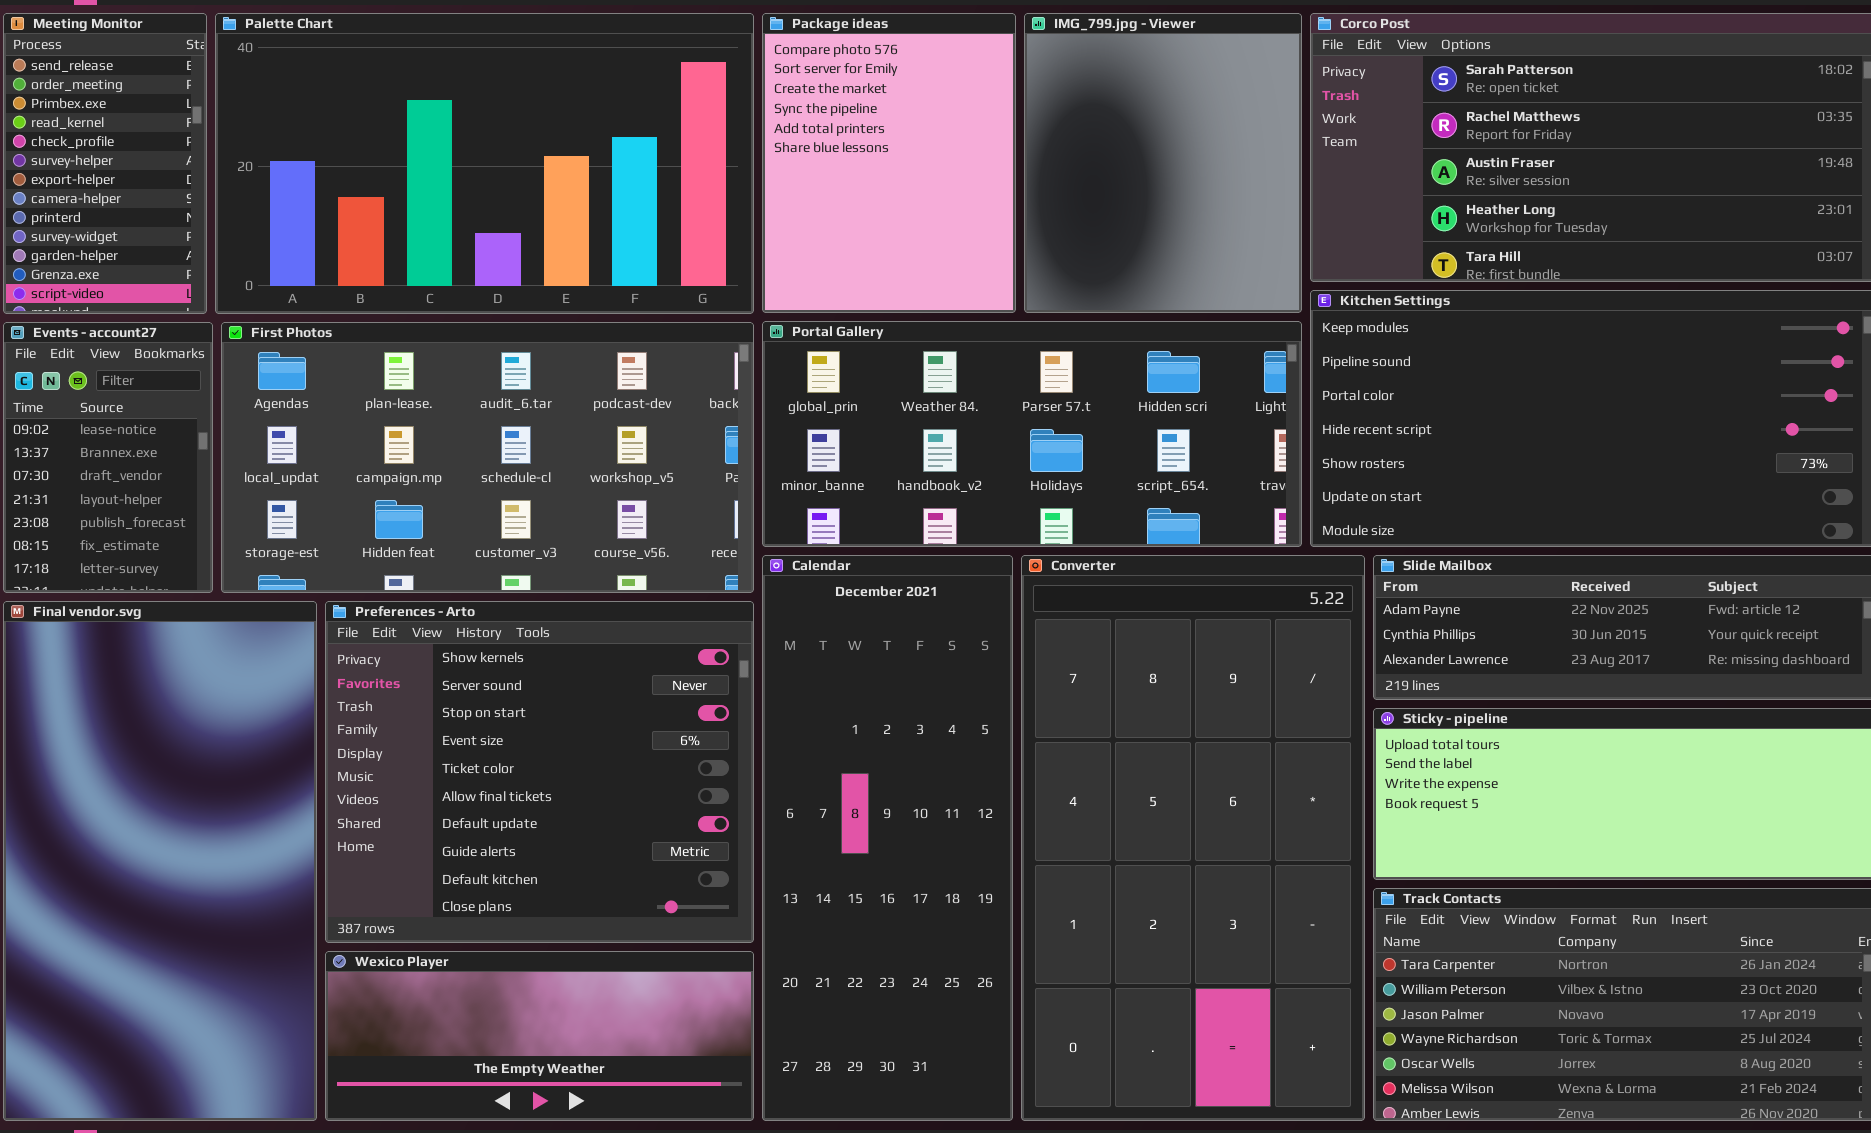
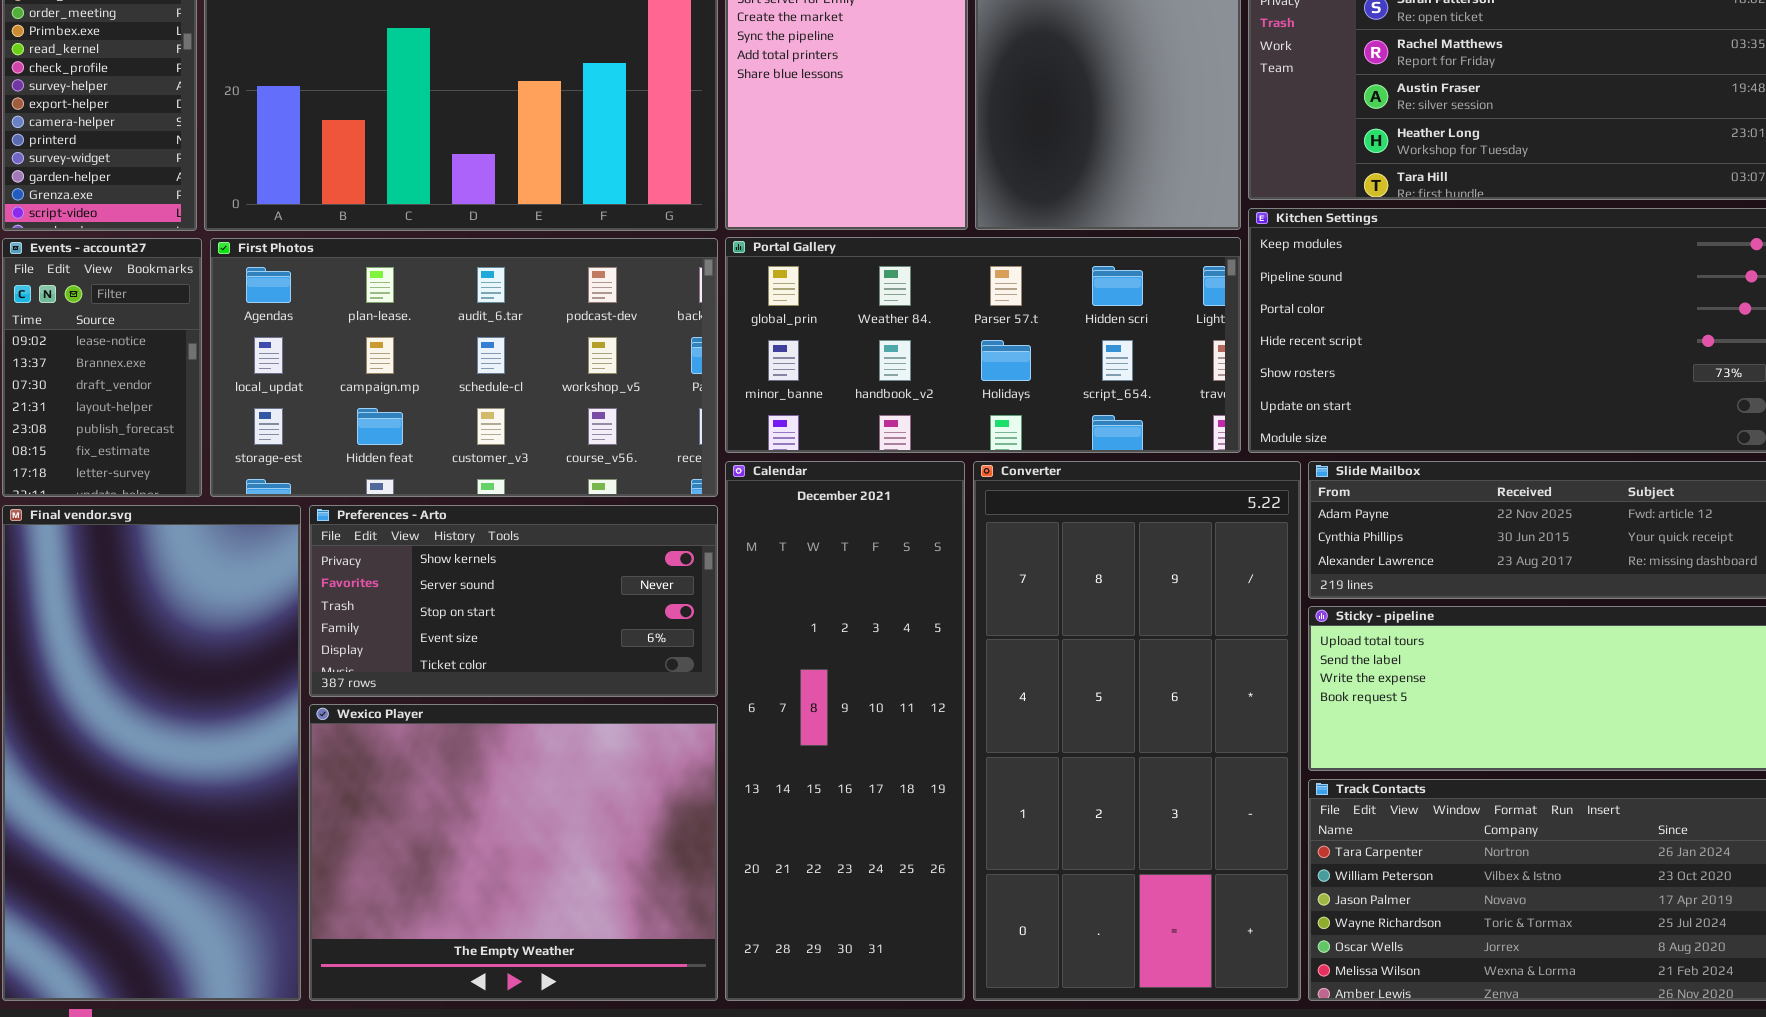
Preferences - Arto: [325,601,754,943] -> [309,505,718,697], resized
Wexico Player: [325,951,754,1121] -> [309,704,718,1001], resized

